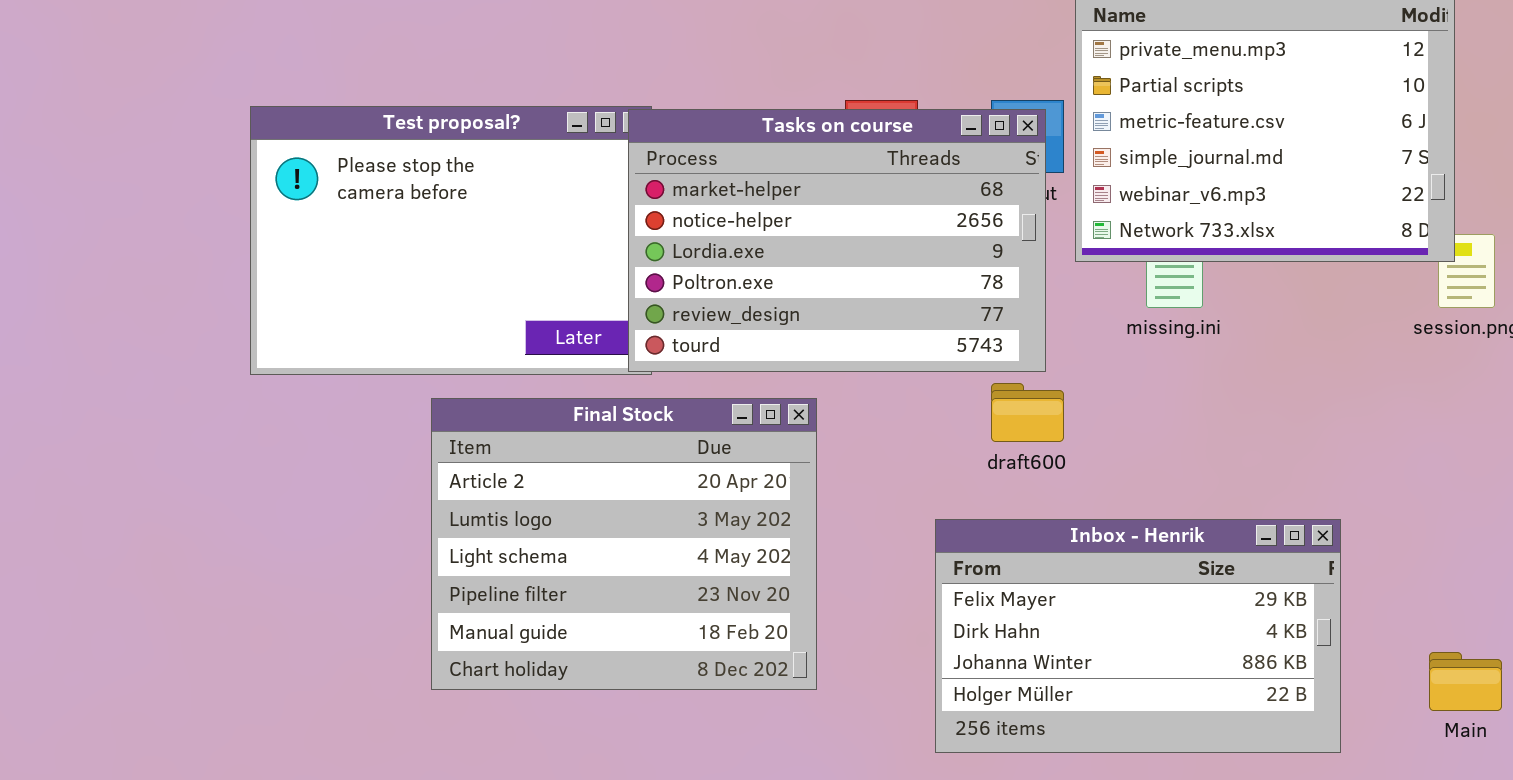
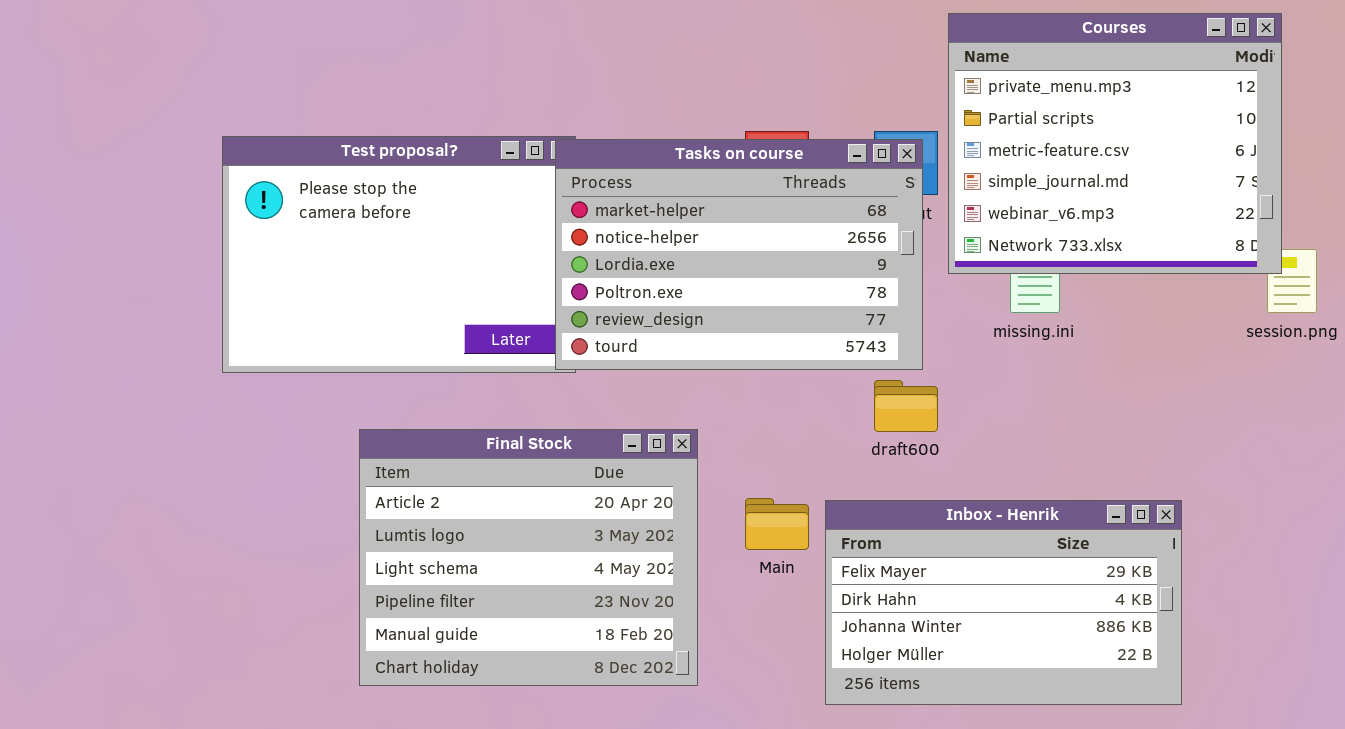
Final Stock: [431,398,817,690] -> [359,429,698,686], moved
Main: [1429,652,1502,711] -> [745,498,809,550], moved

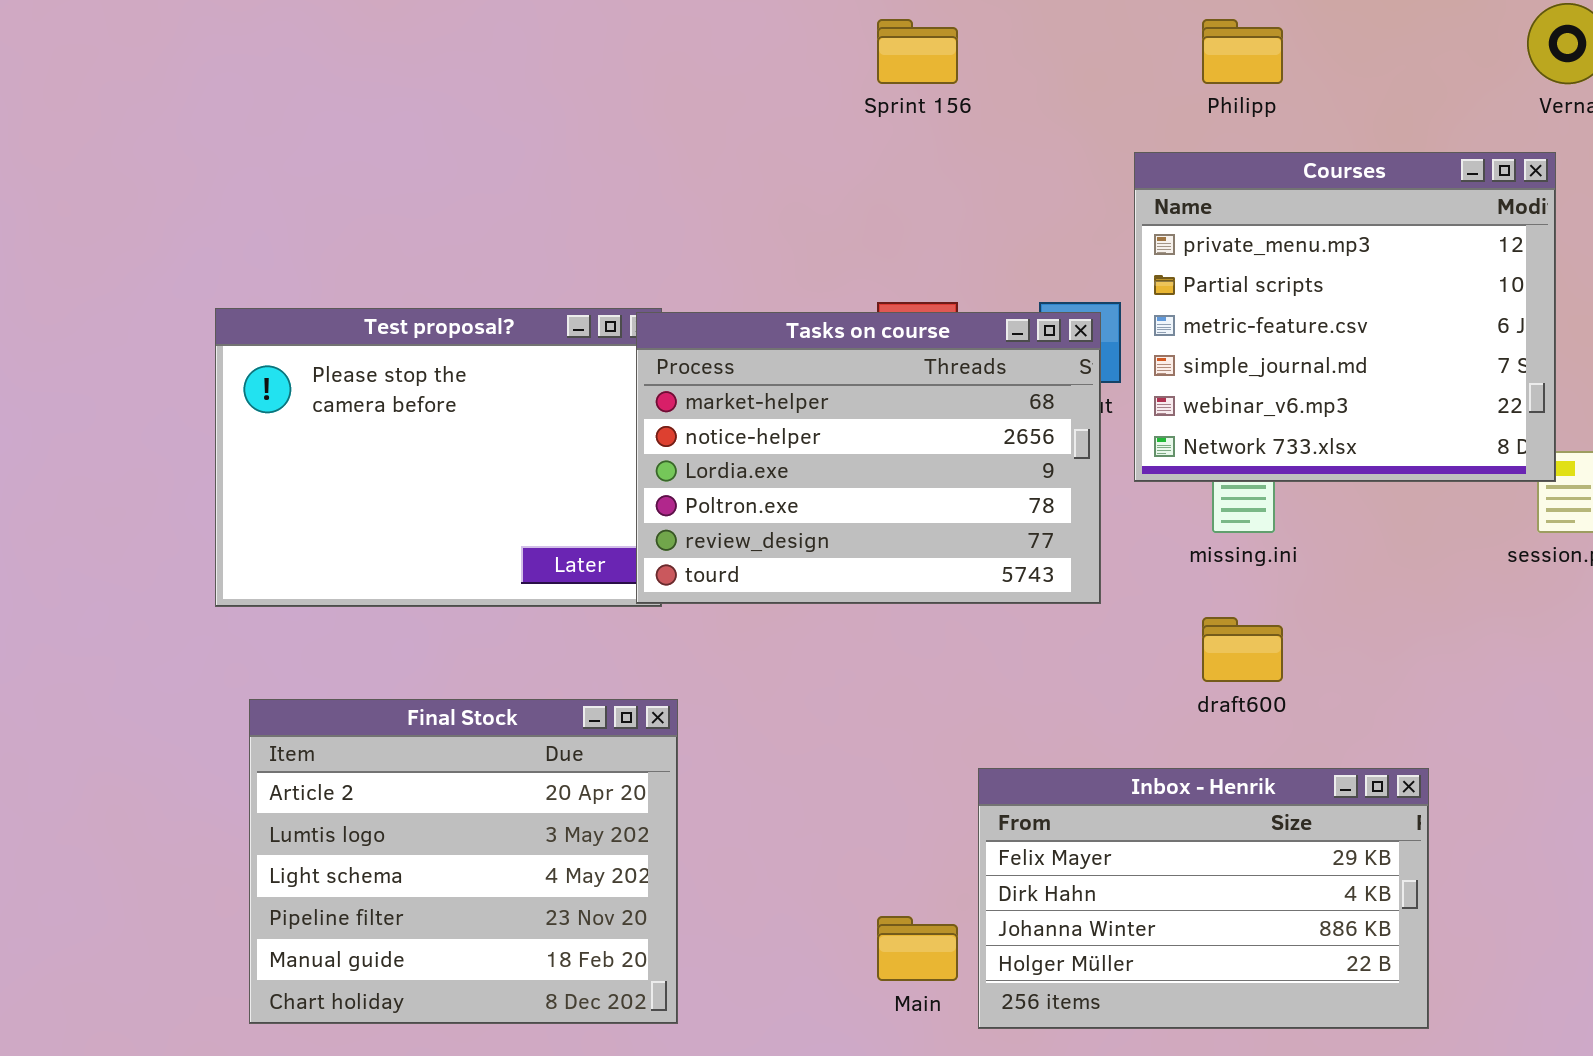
draft600: [874,380,938,432] -> [1202,617,1283,682], moved
Final Stock: [359,429,698,686] -> [249,699,678,1024], moved
Main: [745,498,809,550] -> [877,916,958,981], moved

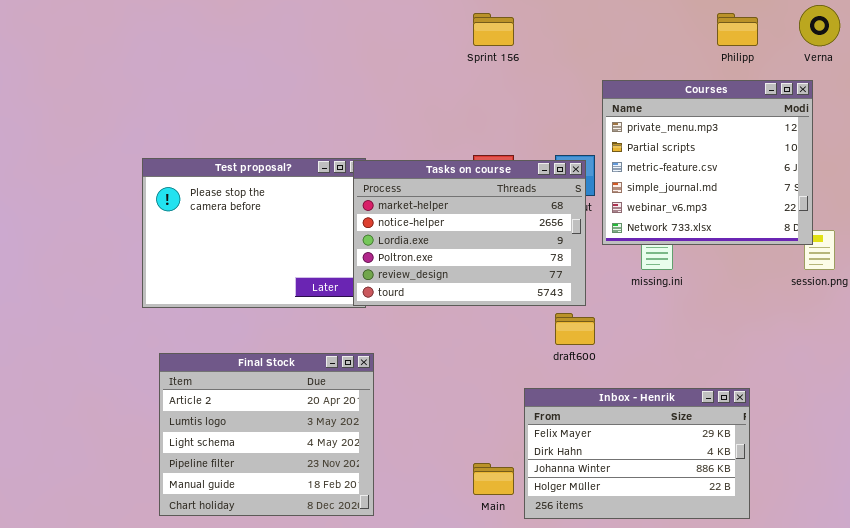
Philipp: [1202,19,1283,84] -> [717,13,758,46], moved
draft600: [1202,617,1283,682] -> [555,313,595,345], moved

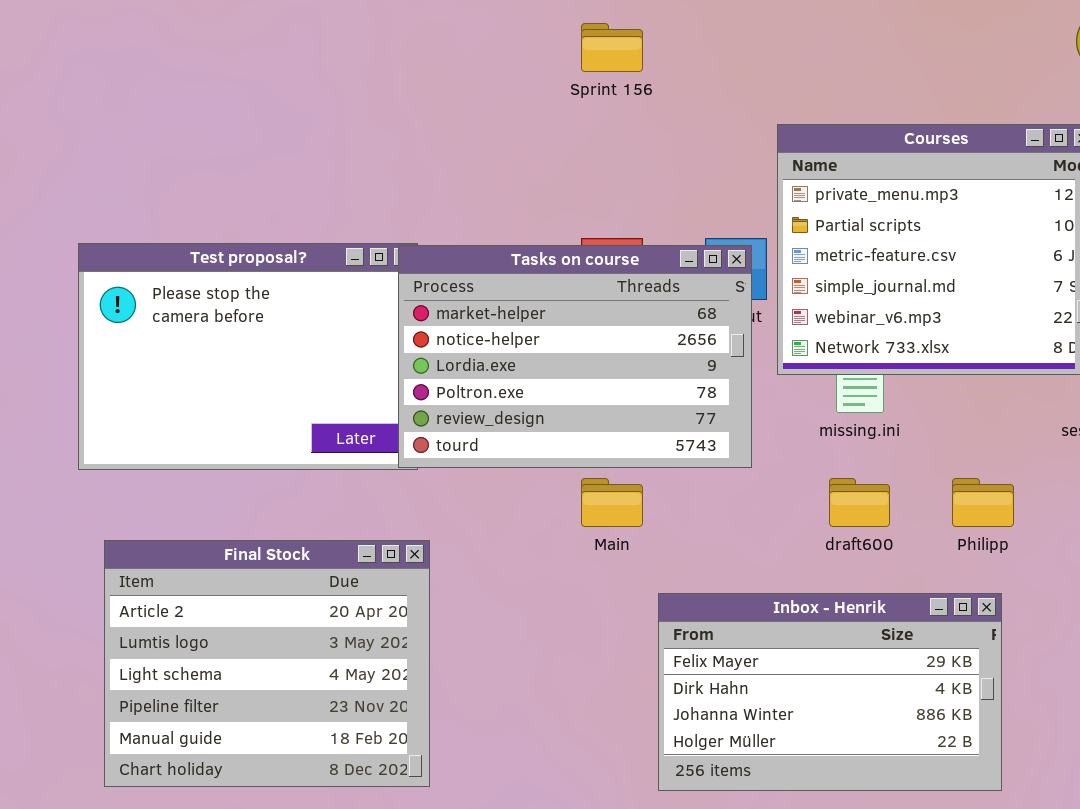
Philipp: [717,13,758,46] -> [952,478,1014,527], moved
draft600: [555,313,595,345] -> [829,478,890,527], moved
Main: [473,463,514,495] -> [581,478,643,527], moved

